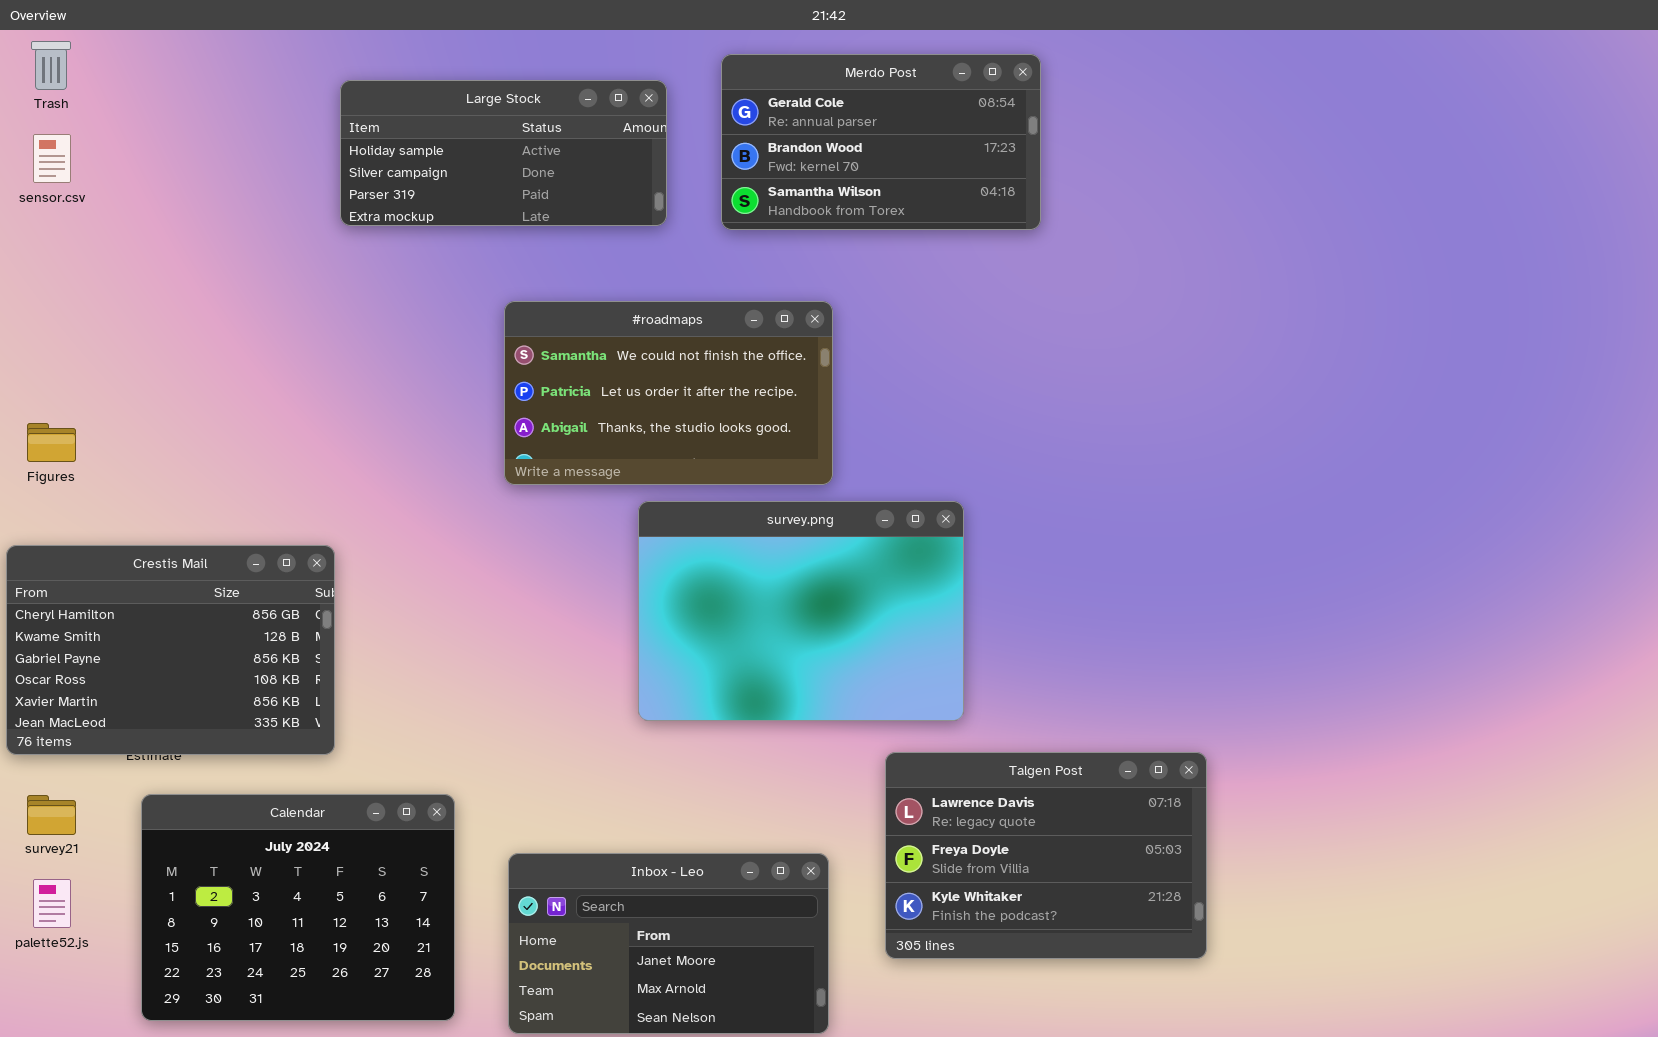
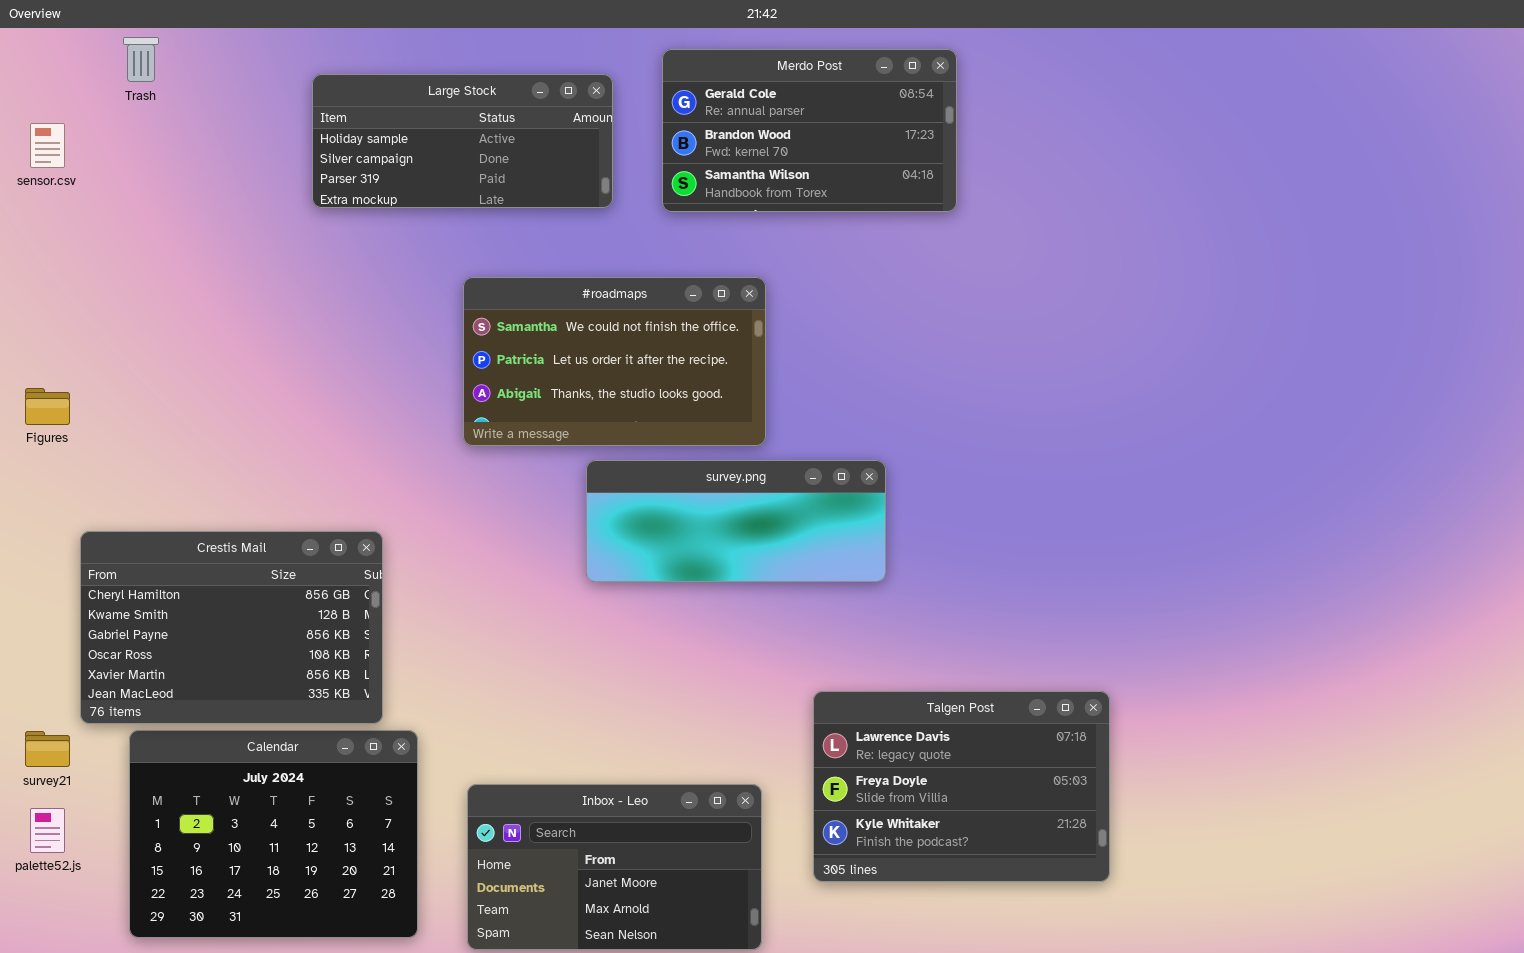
Trash: [31,41,71,90] -> [123,37,159,82], moved
survey.png: [638,501,964,721] -> [586,460,886,582], resized
Crestis Mail: [6,545,335,755] -> [80,531,383,724], moved

